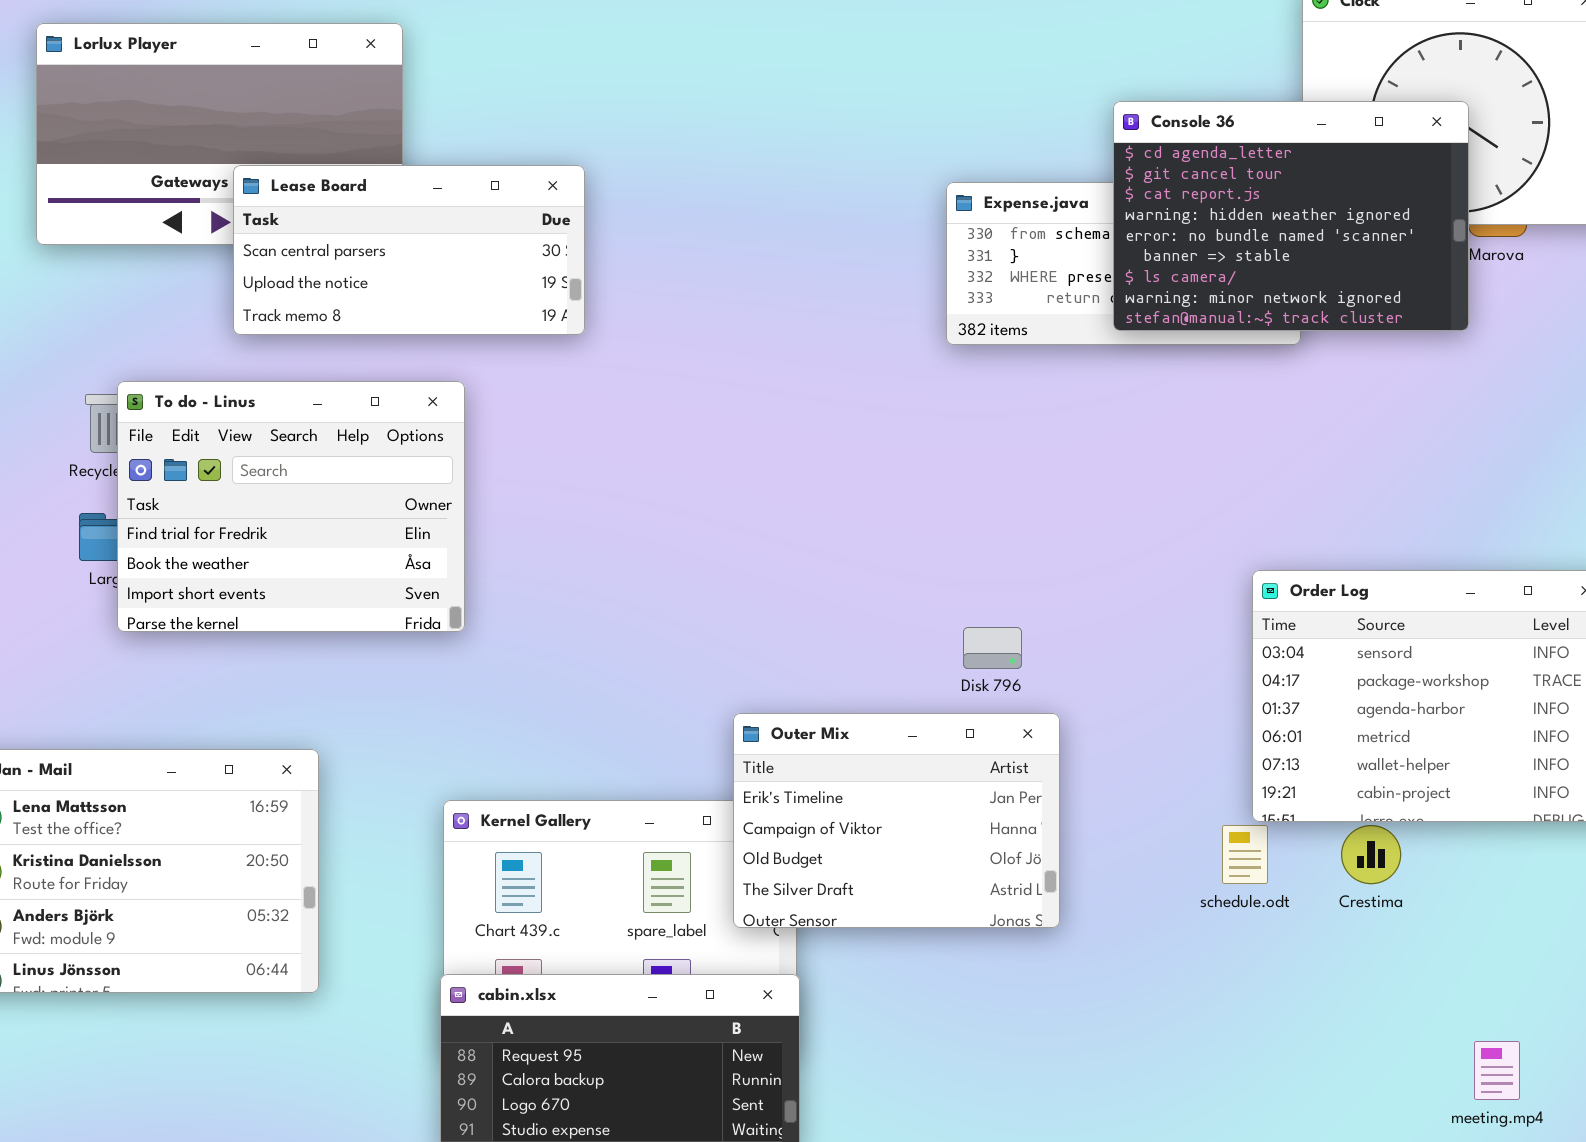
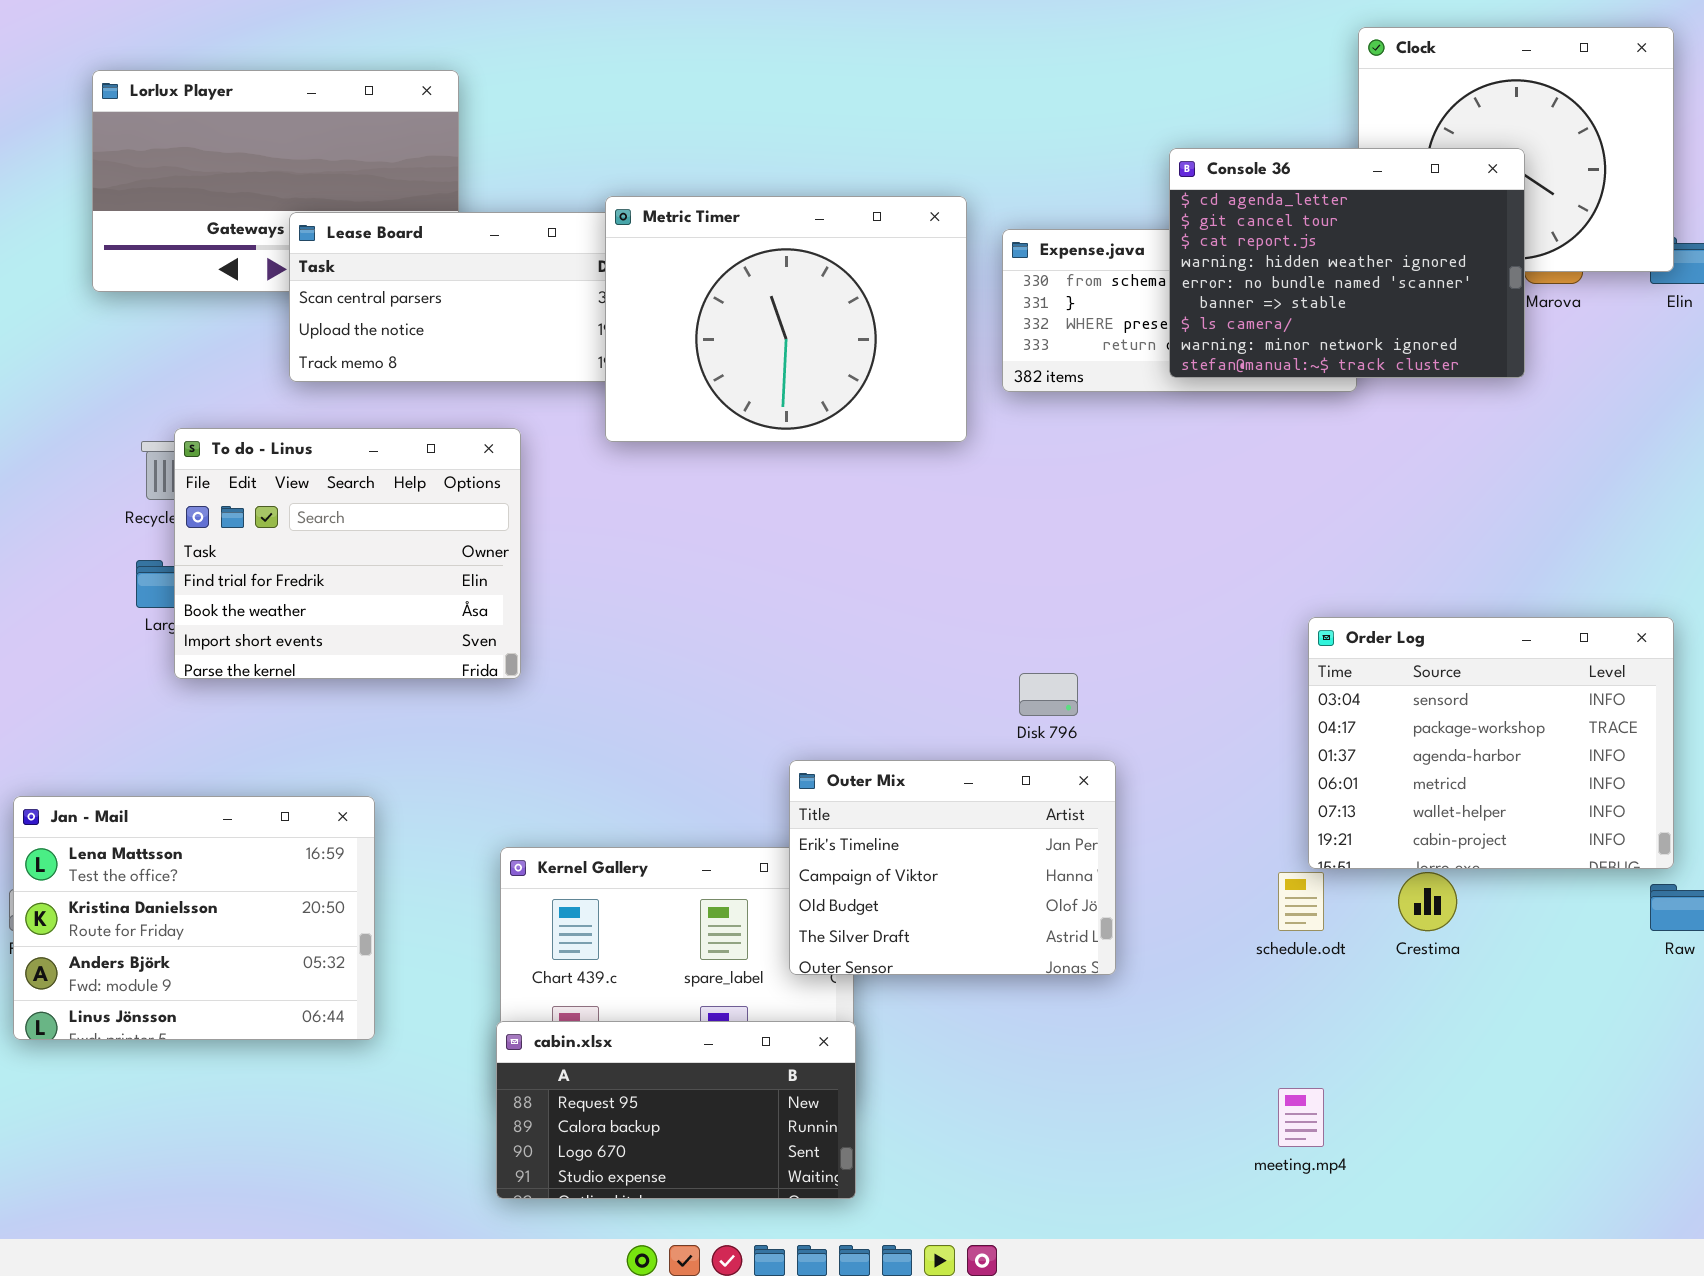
Metric Timer: none -> [605,196,967,442], opened
meeting.mp4: [1474,1041,1520,1100] -> [1278,1088,1324,1147], moved

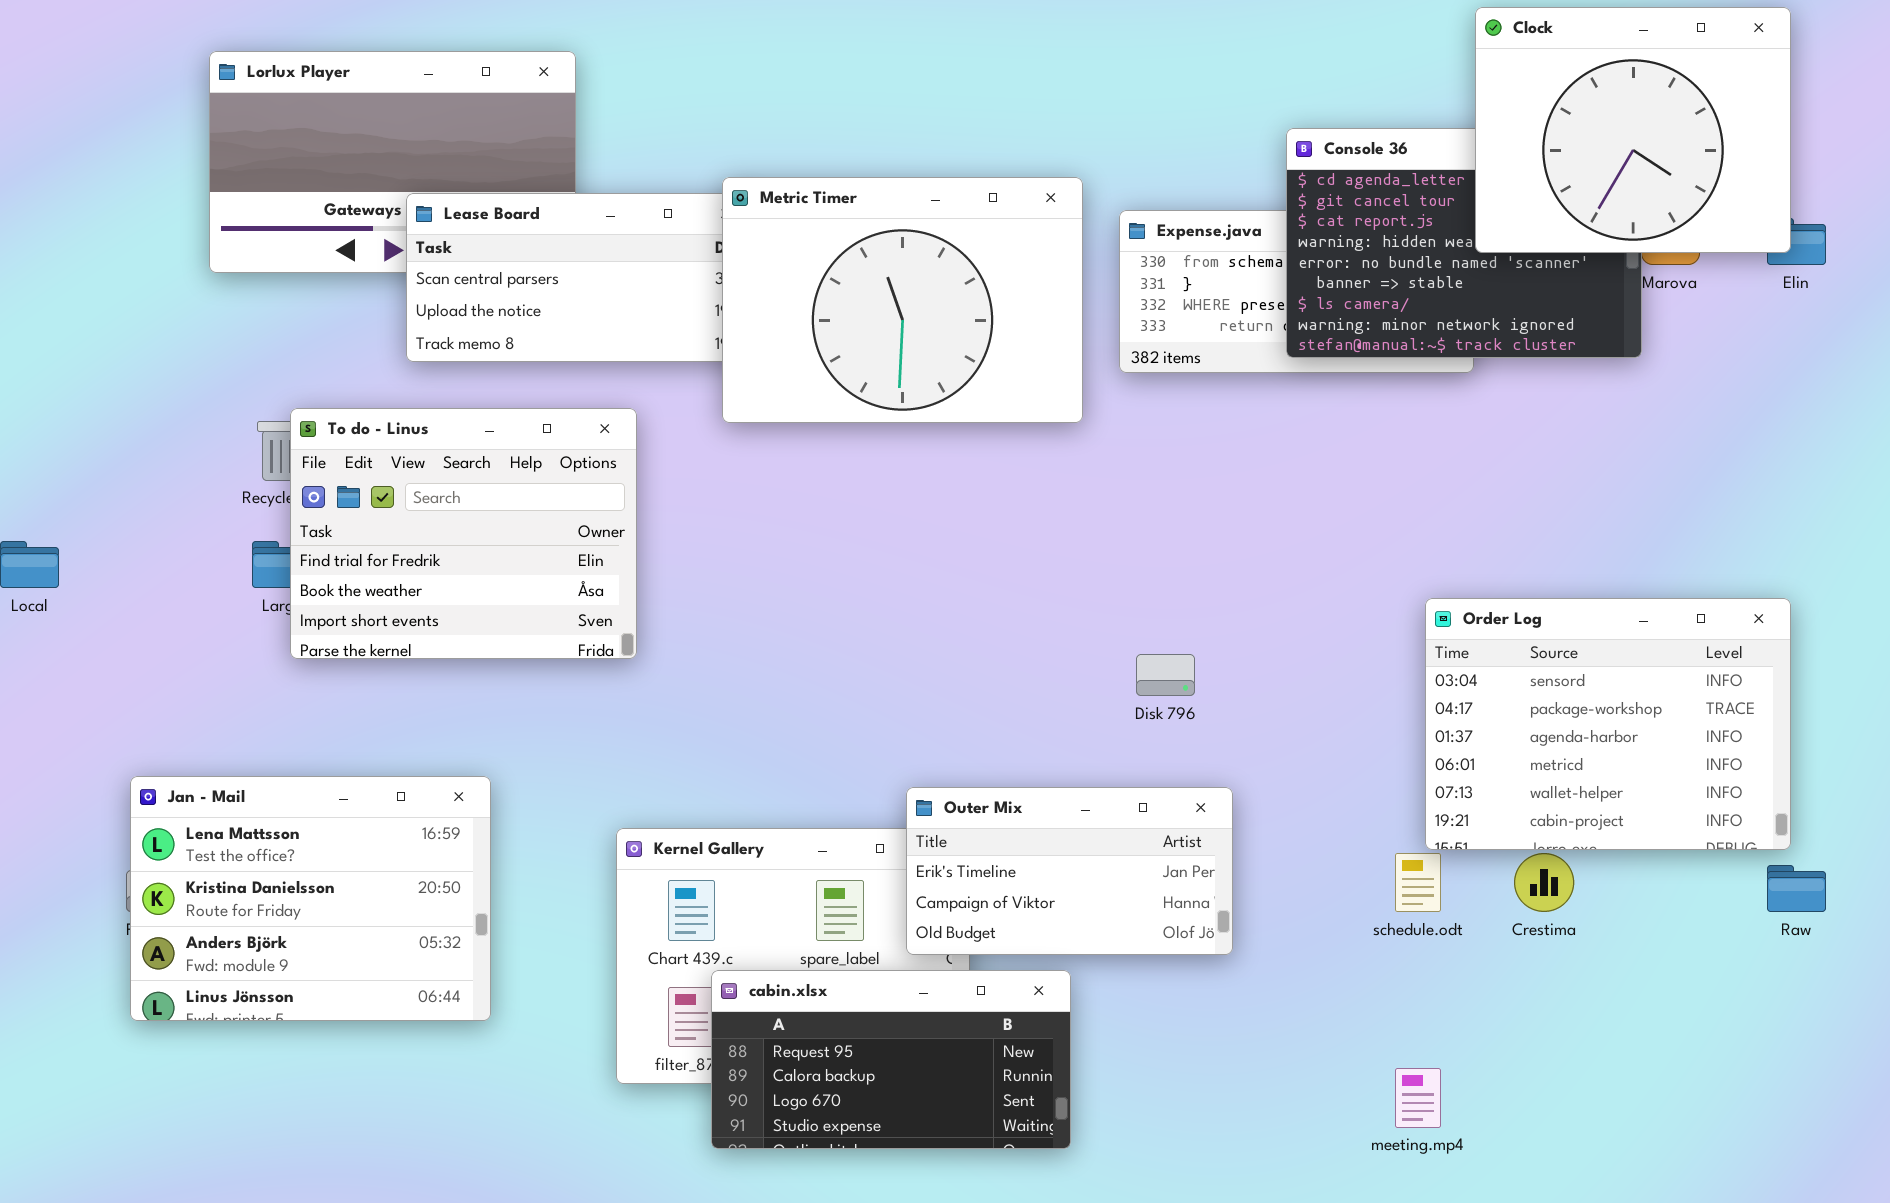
Clock: [1358,27,1674,272] -> [1475,7,1791,253], raised
Outer Mix: [789,760,1116,975] -> [906,787,1233,955], resized
cabin.xlsx: [496,1021,856,1199] -> [711,970,1071,1149], moved

